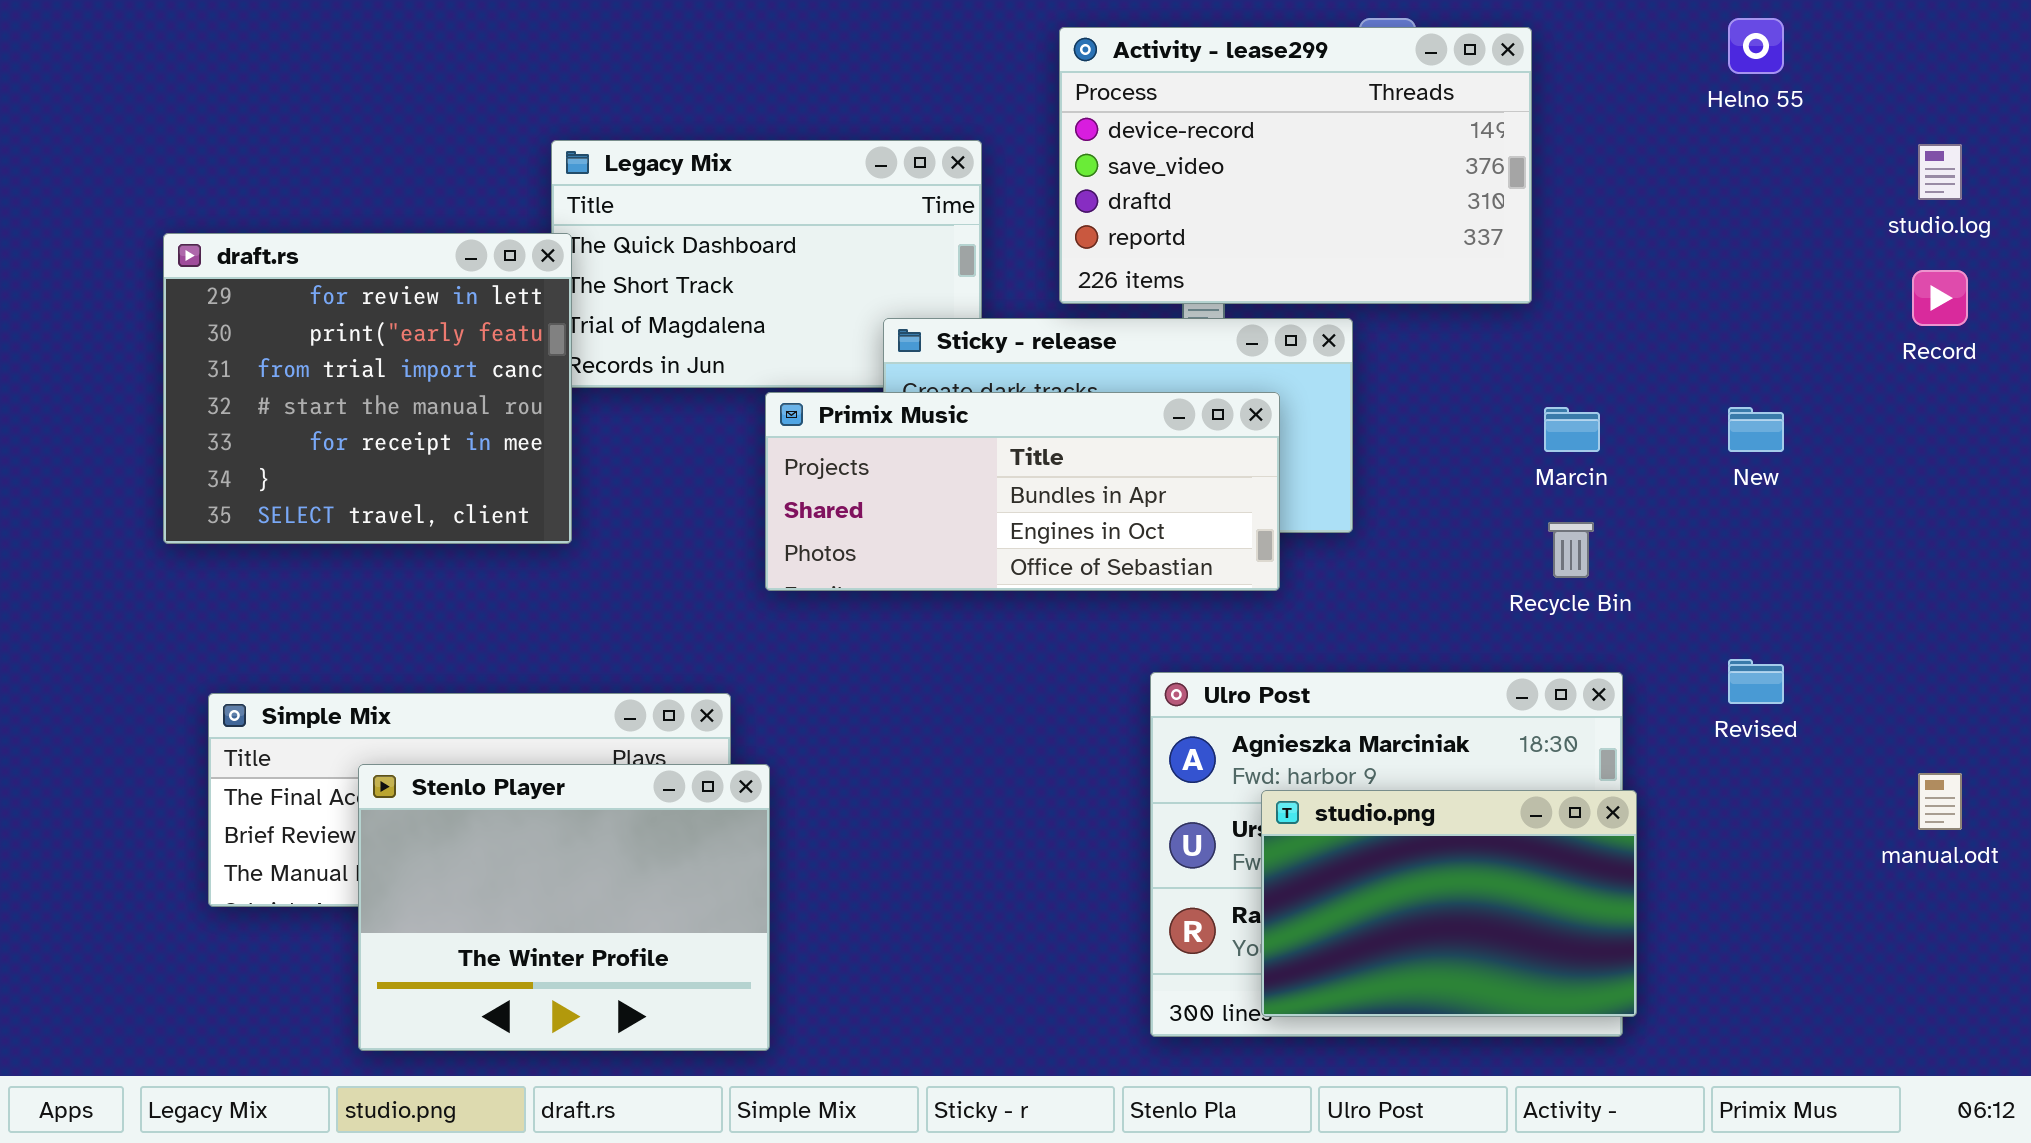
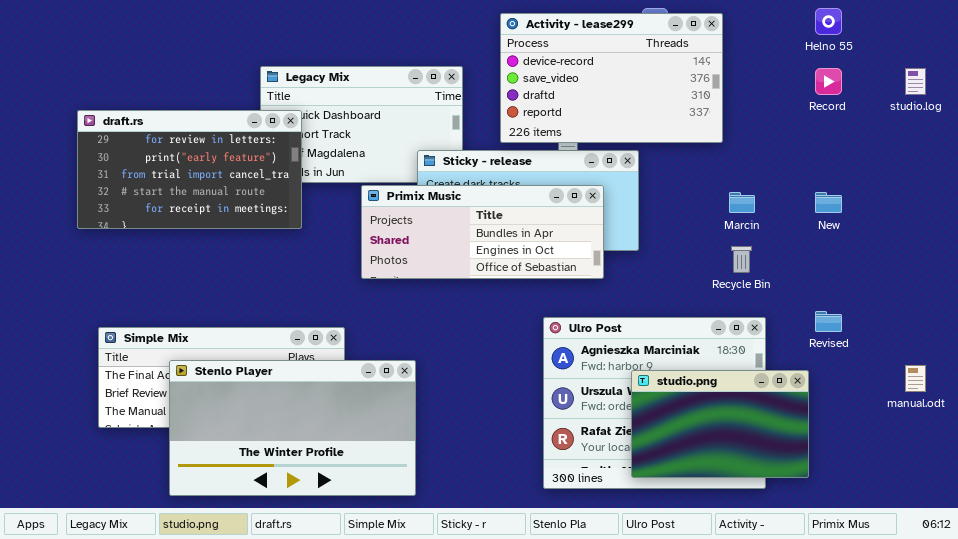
draft.rs: [163,233,572,544] -> [77,110,302,229], resized
Record: [1912,270,1968,326] -> [815,68,842,95], moved
Stenlo Player: [358,764,770,1051] -> [169,360,416,496], resized
studio.png: [1261,790,1637,1017] -> [631,370,809,478], moved

